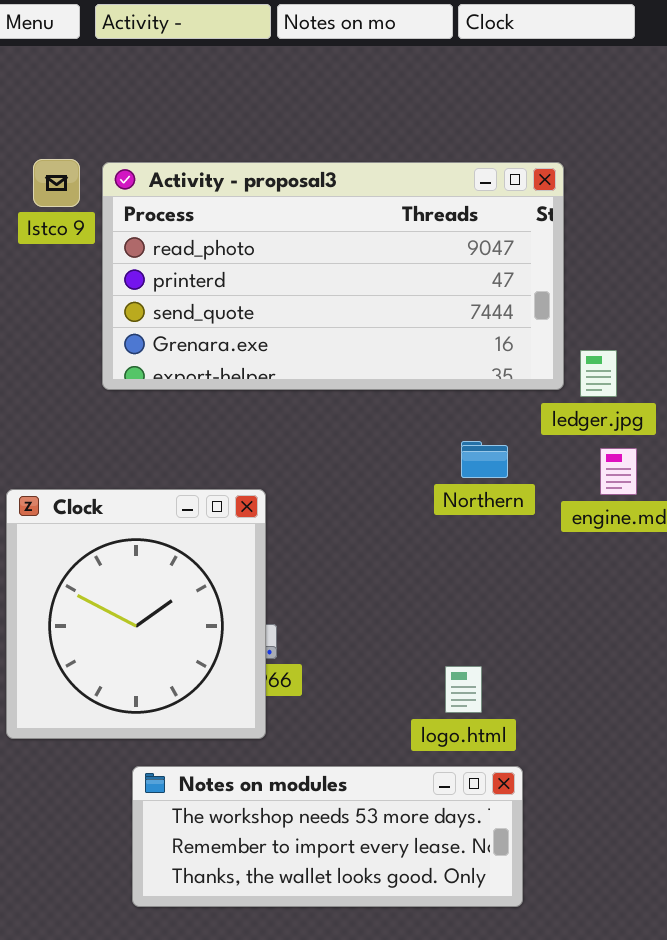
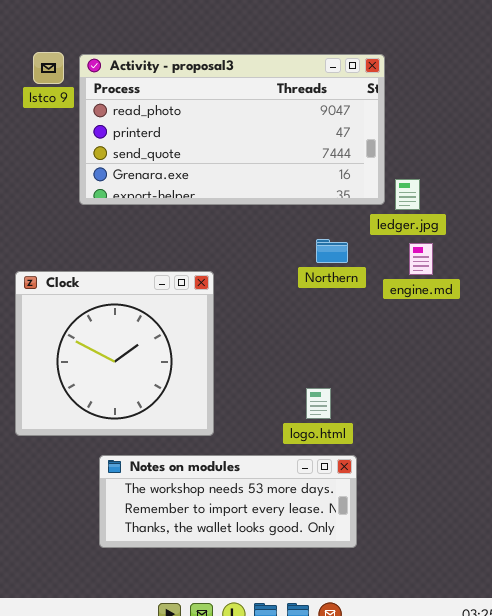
Clock: [6,489,266,739] -> [15,271,214,436], resized

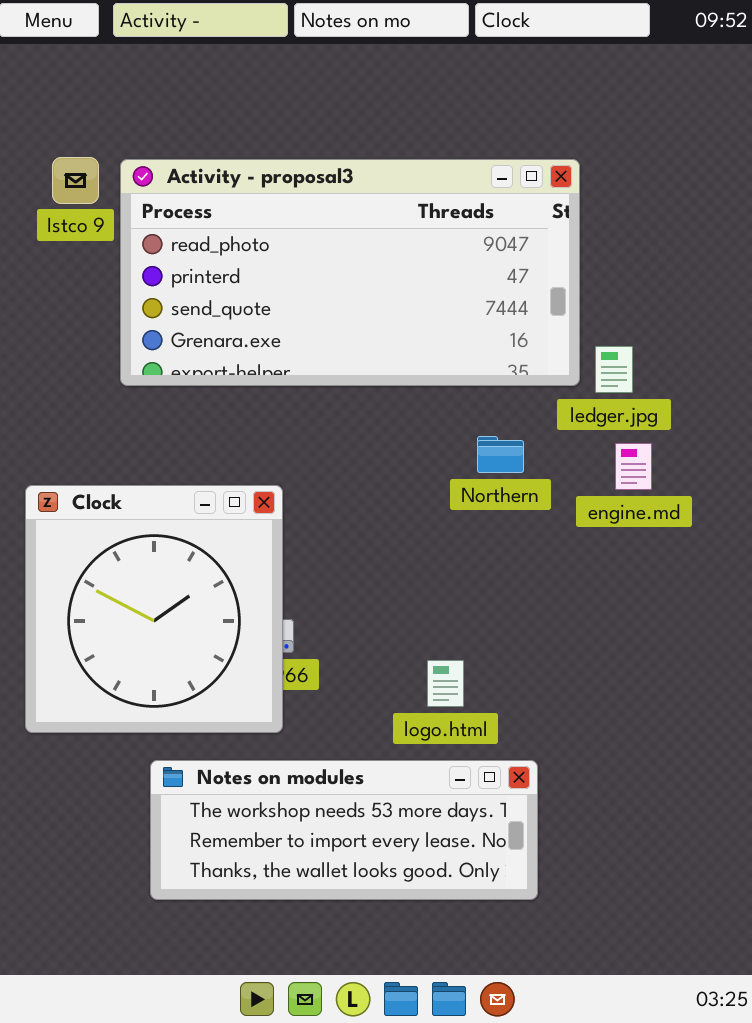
Clock: [15,271,214,436] -> [25,485,283,733], resized
logo.html: [306,388,331,419] -> [427,660,464,707], moved

